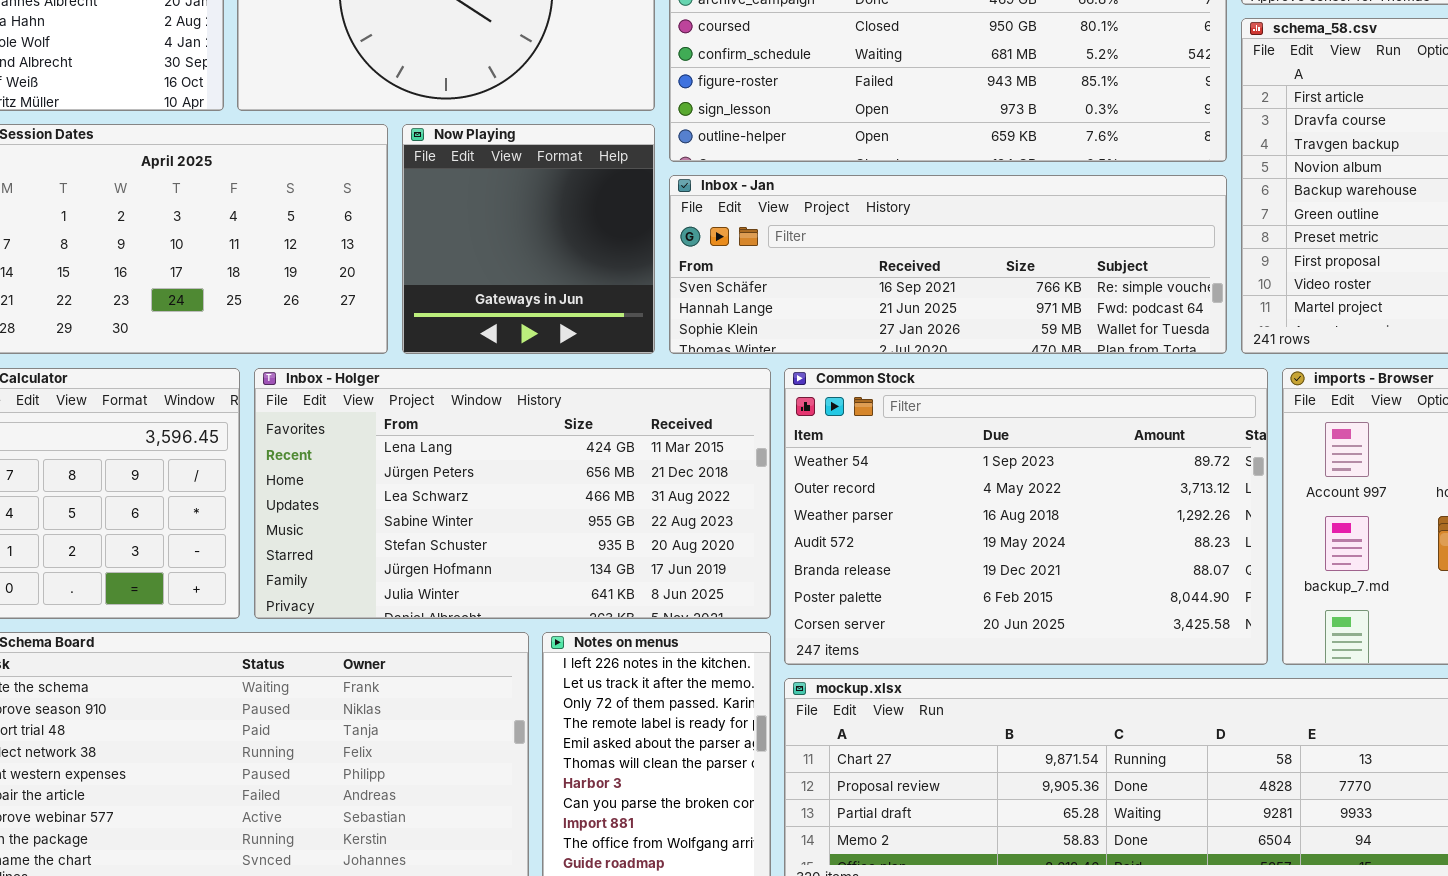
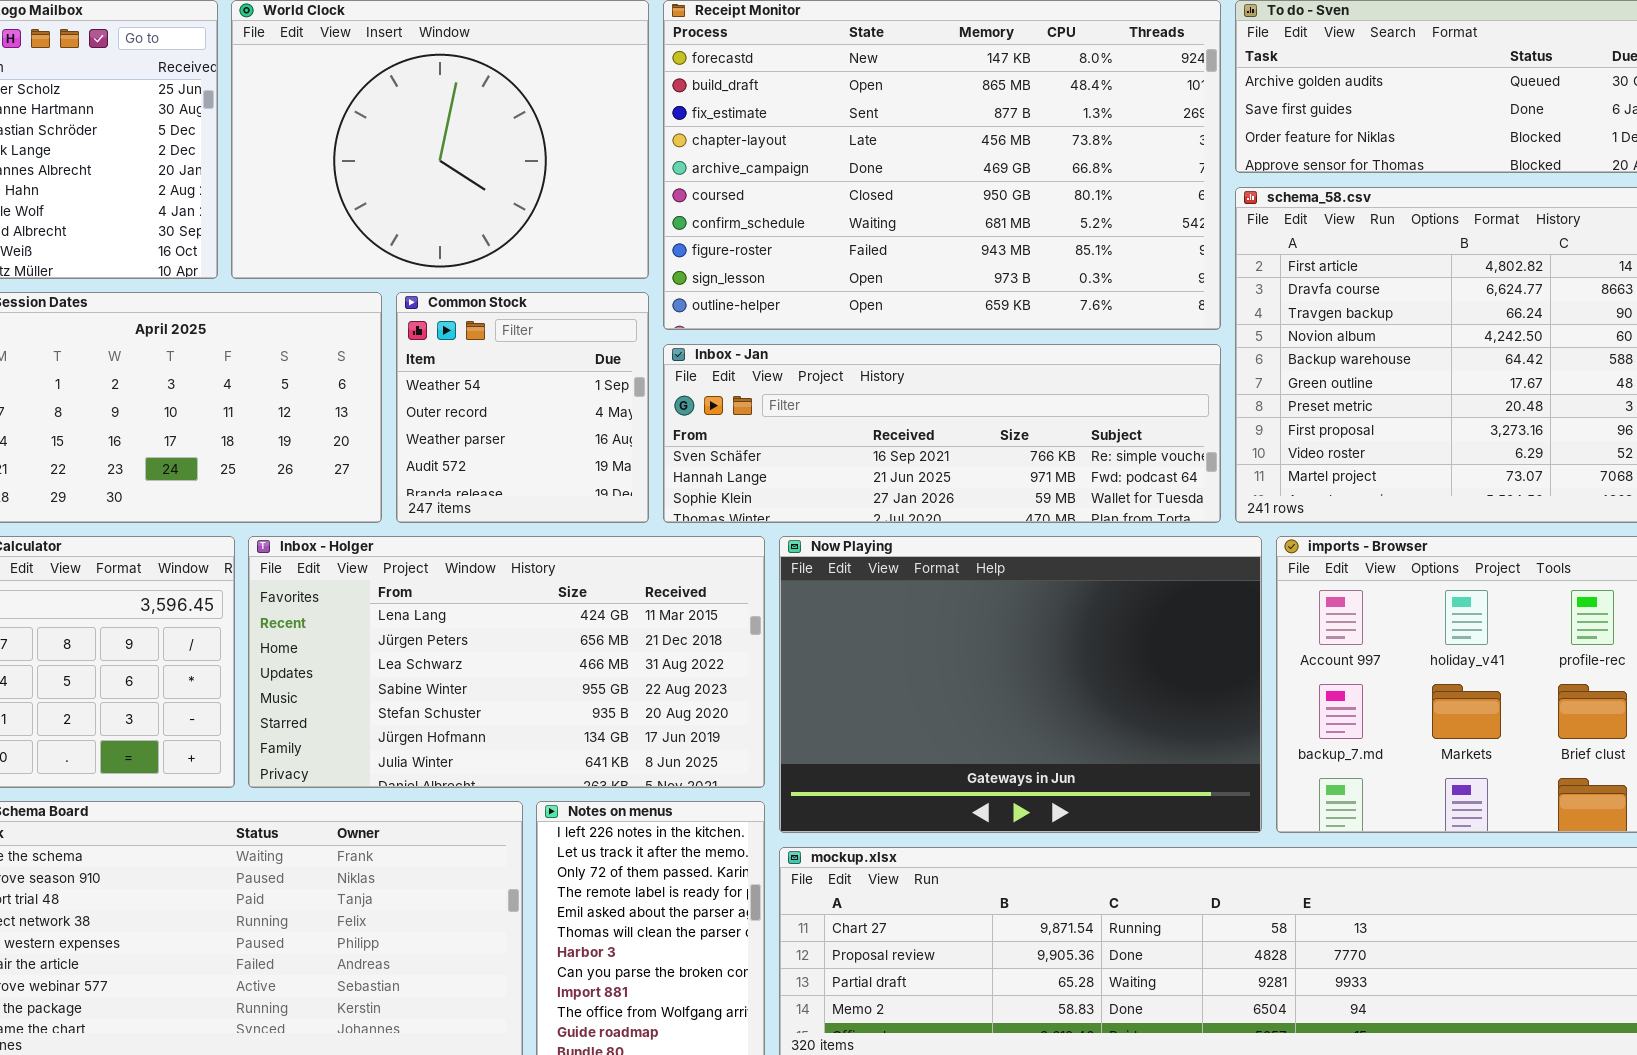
Now Playing: [402,124,655,354] -> [779,536,1262,833], moved, resized
Common Stock: [784,368,1268,665] -> [396,292,649,523], moved, resized

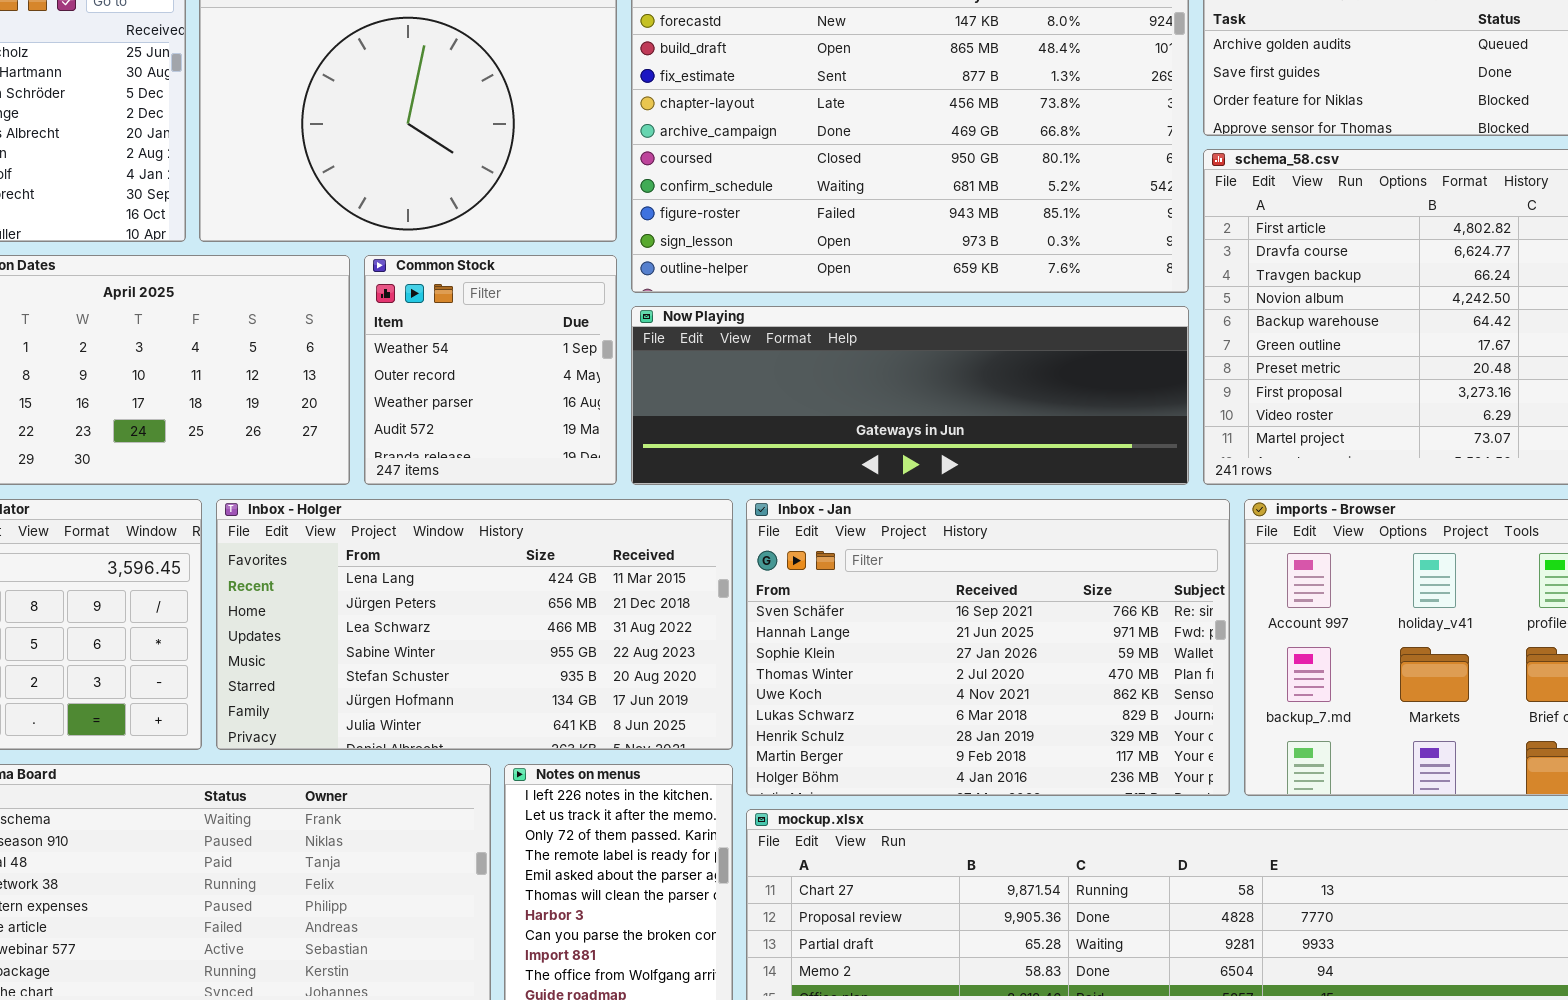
Inbox - Jan: [663,344,1221,523] -> [746,499,1230,796], moved, resized
Now Playing: [779,536,1262,833] -> [631,306,1189,485], moved, resized

